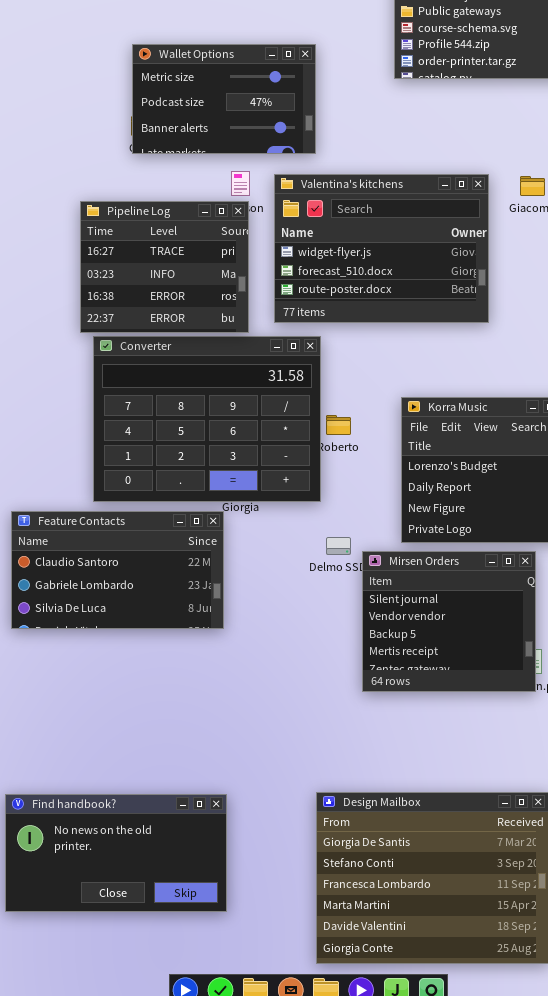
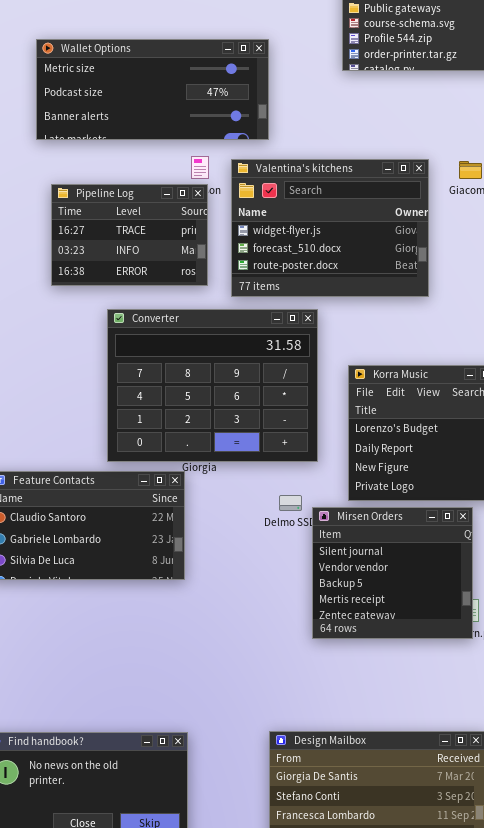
Wallet Options: [132,44,316,154] -> [36,39,269,140], resized
Pipeline Log: [80,201,249,333] -> [51,184,208,286], resized
Converter: [93,336,321,502] -> [107,309,318,462], moved

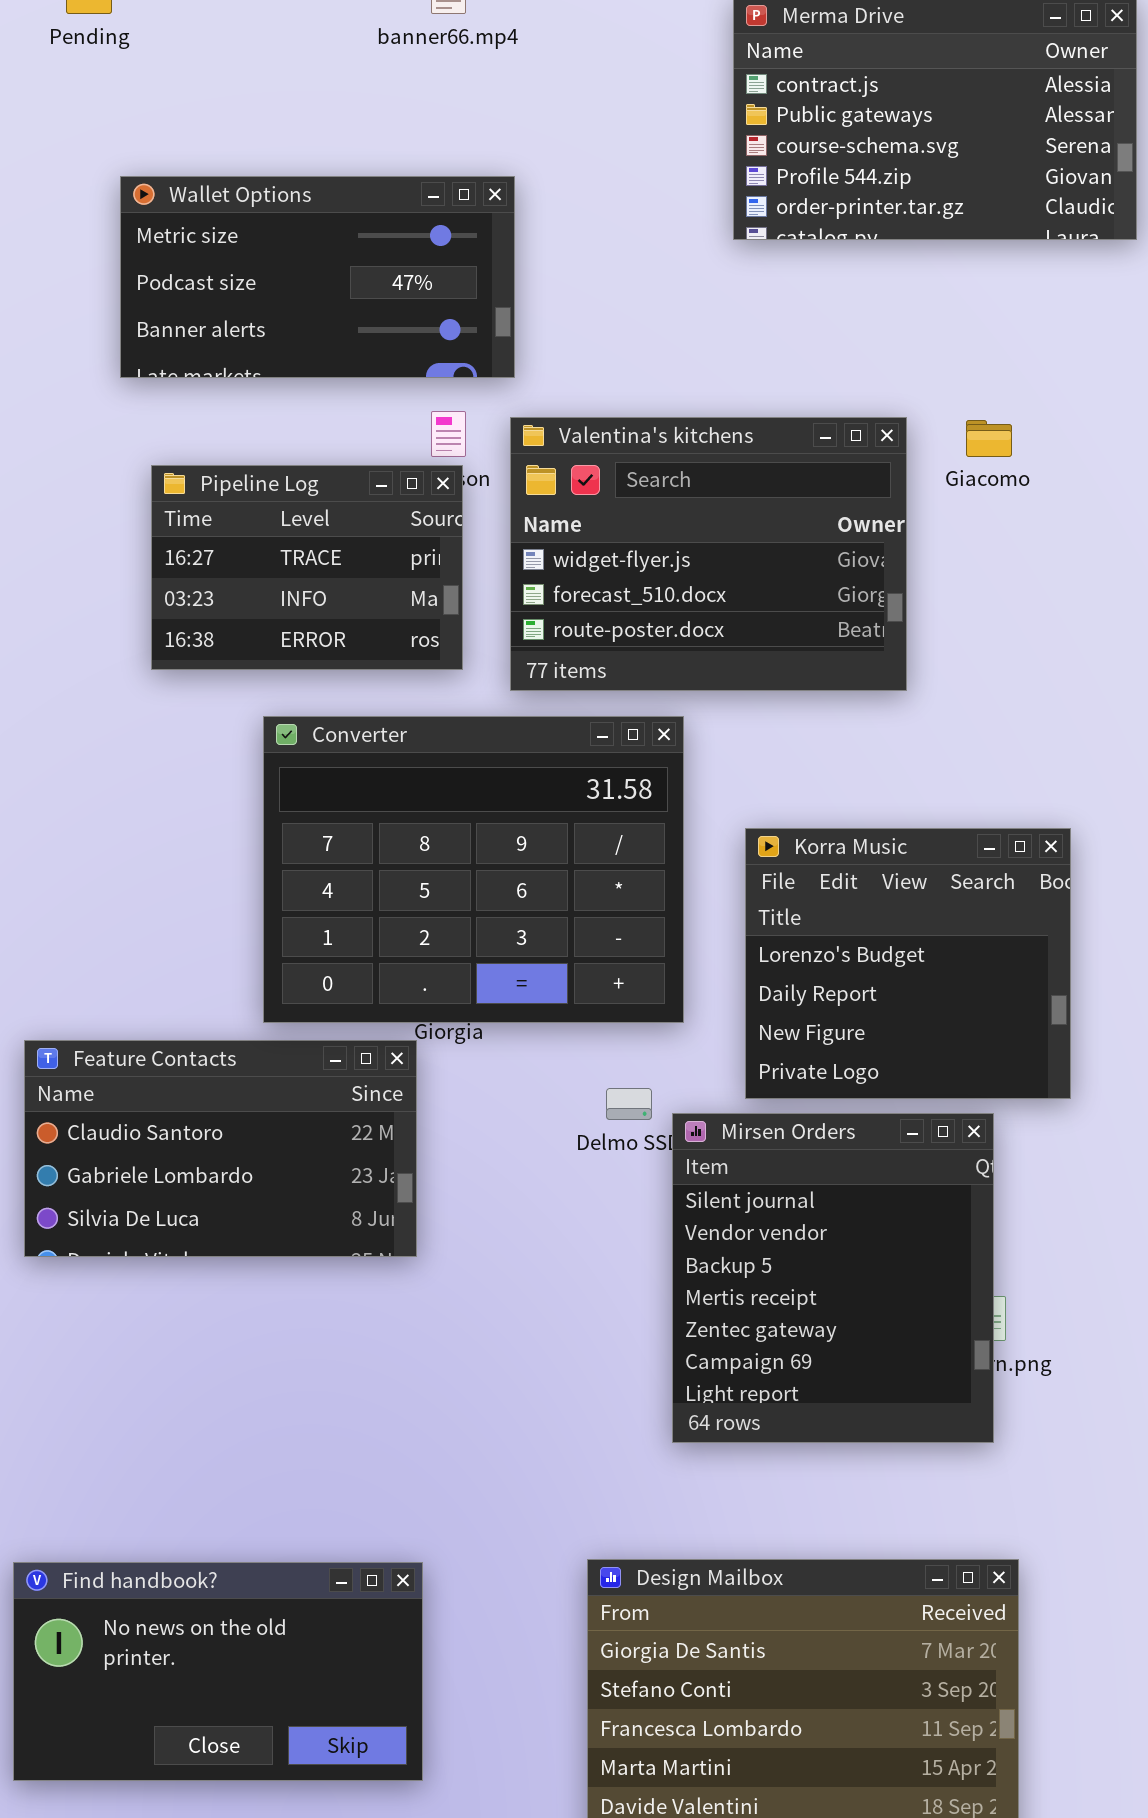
Wallet Options: [36,39,269,140] -> [120,176,515,378], resized
Mirsen Orders: [312,507,473,639] -> [672,1113,994,1443], resized

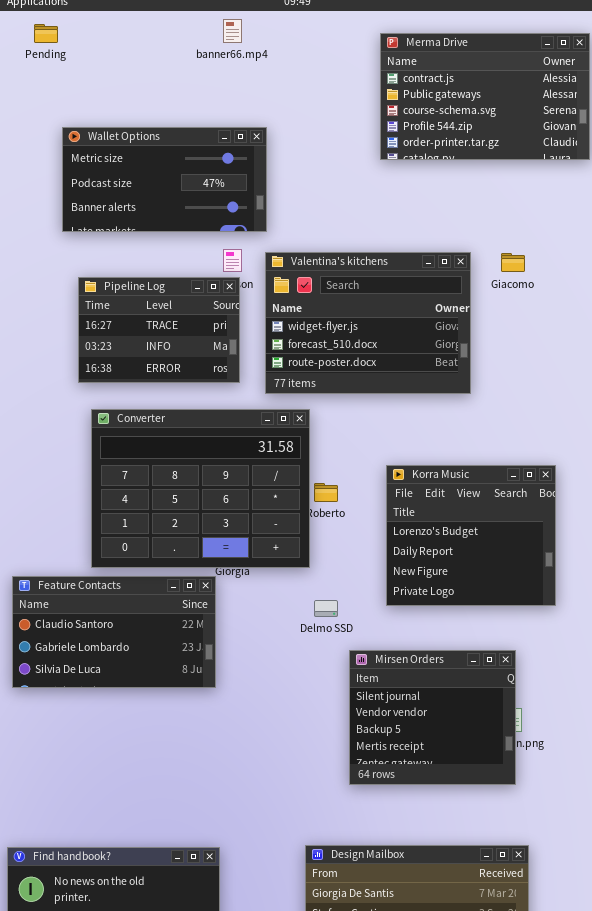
Converter: [263,716,684,1023] -> [91,409,310,568], moved
Mirsen Orders: [672,1113,994,1443] -> [349,650,516,785], resized

